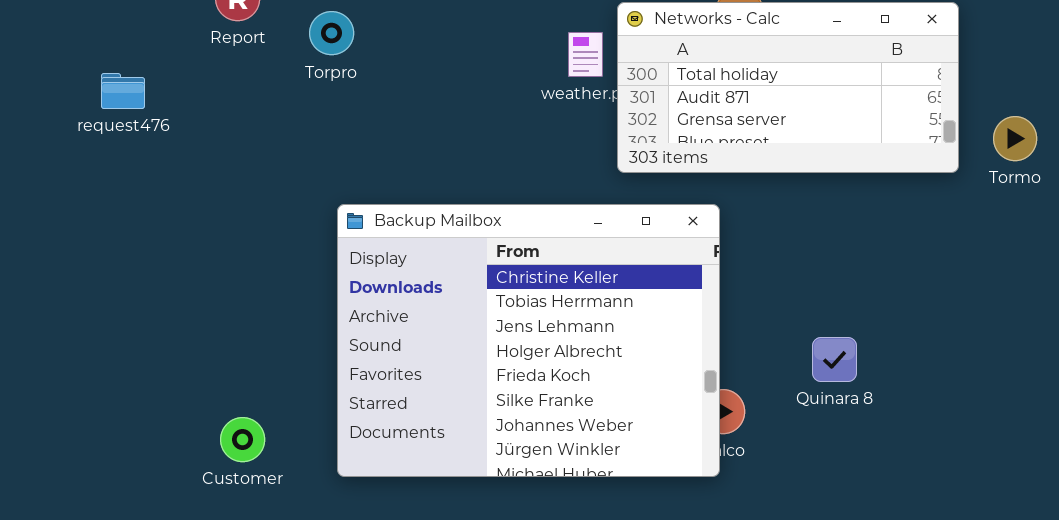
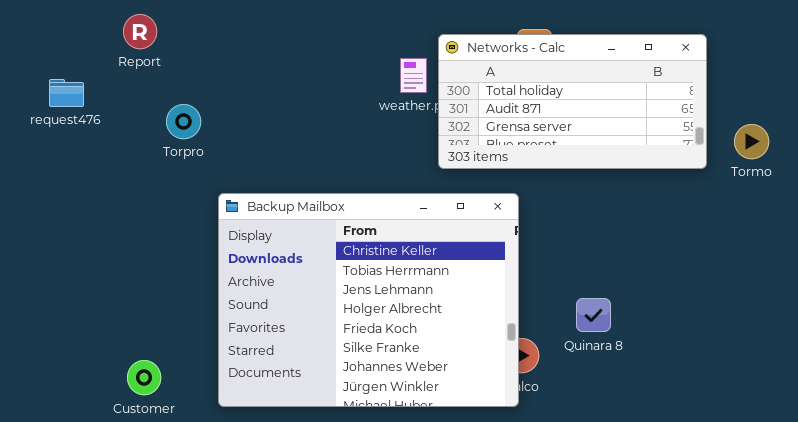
Torpro: [309,11,354,55] -> [166,104,201,139], moved
request476: [101,73,145,109] -> [49,79,84,107], moved
Quinara 8: [812,337,857,382] -> [576,298,611,332], moved

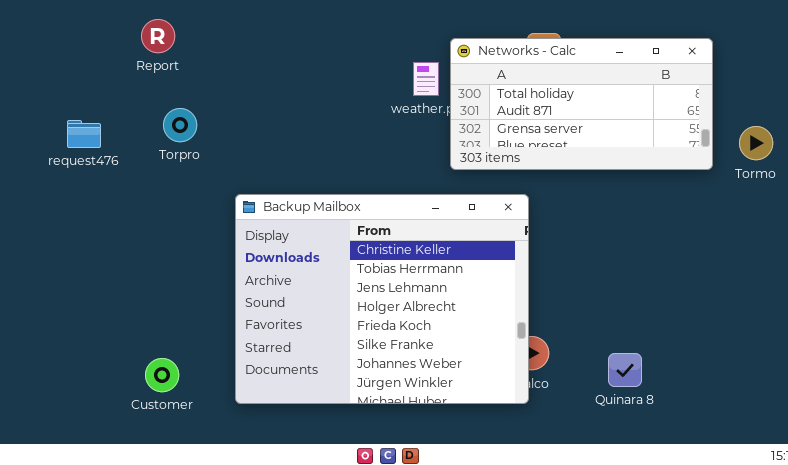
request476: [49,79,84,107] -> [67,120,101,148], moved
Torpro: [166,104,201,139] -> [163,108,197,142], moved
Quinara 8: [576,298,611,332] -> [608,353,642,387], moved

